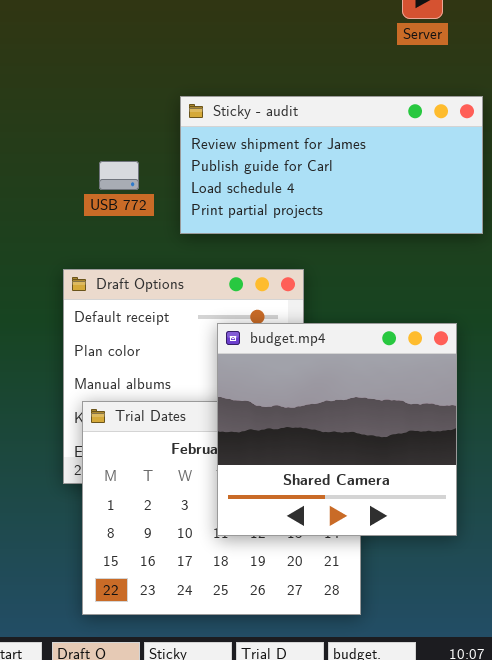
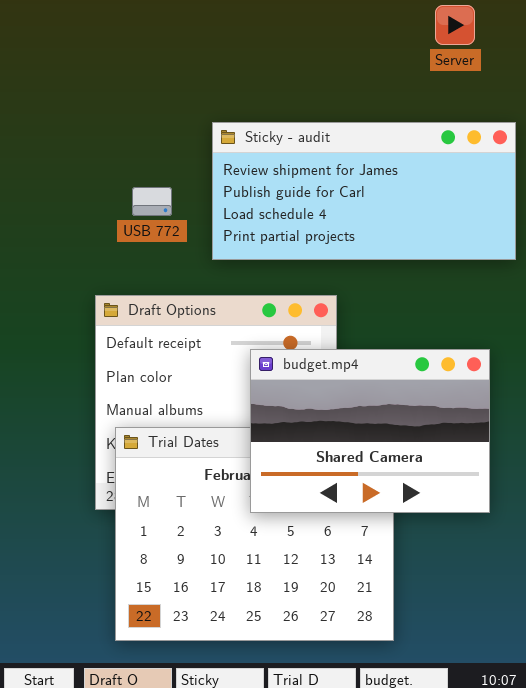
budget.mp4: [217,323,457,536] -> [250,349,490,513], resized

